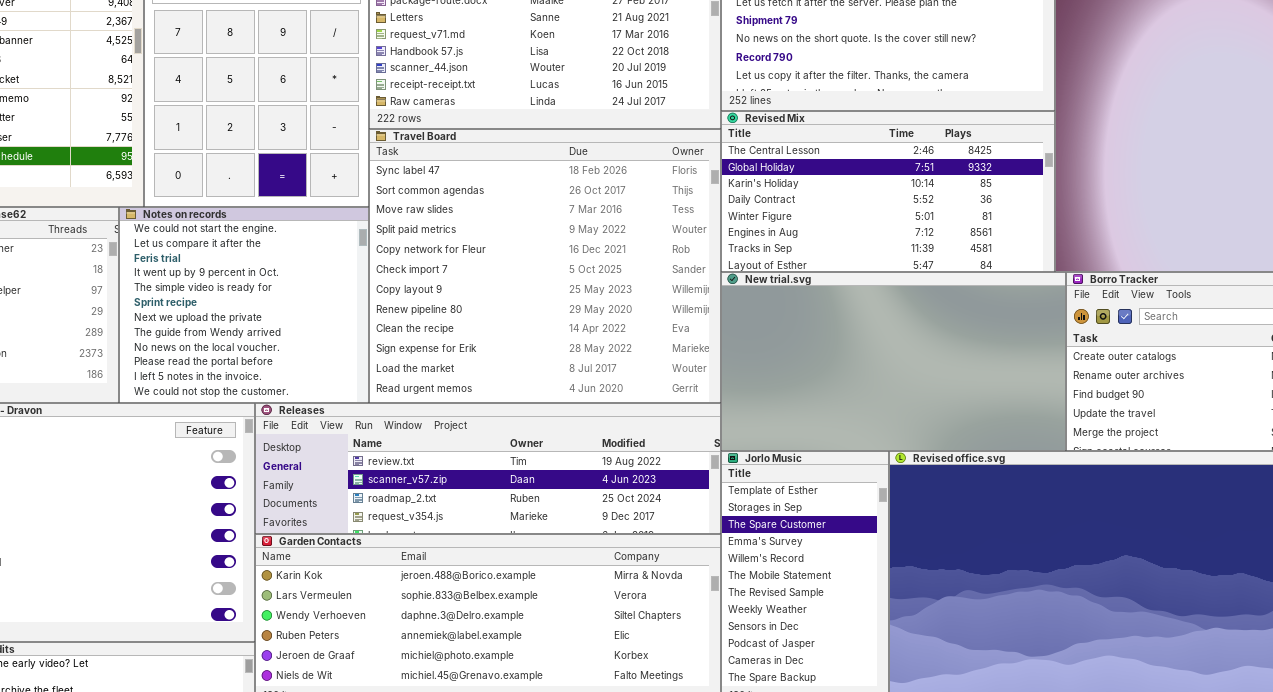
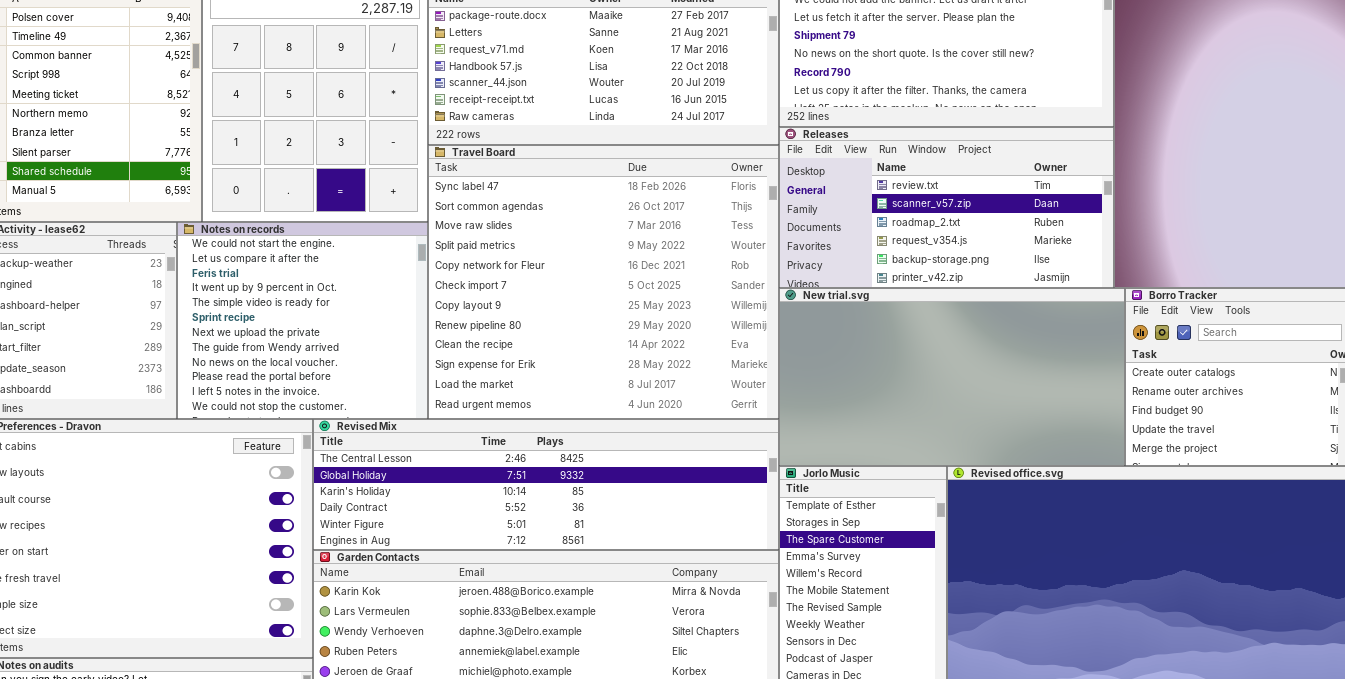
Revised Mix: [721,111,1055,272] -> [313,419,779,550], moved, resized
Releases: [255,403,721,534] -> [779,127,1114,288], moved, resized

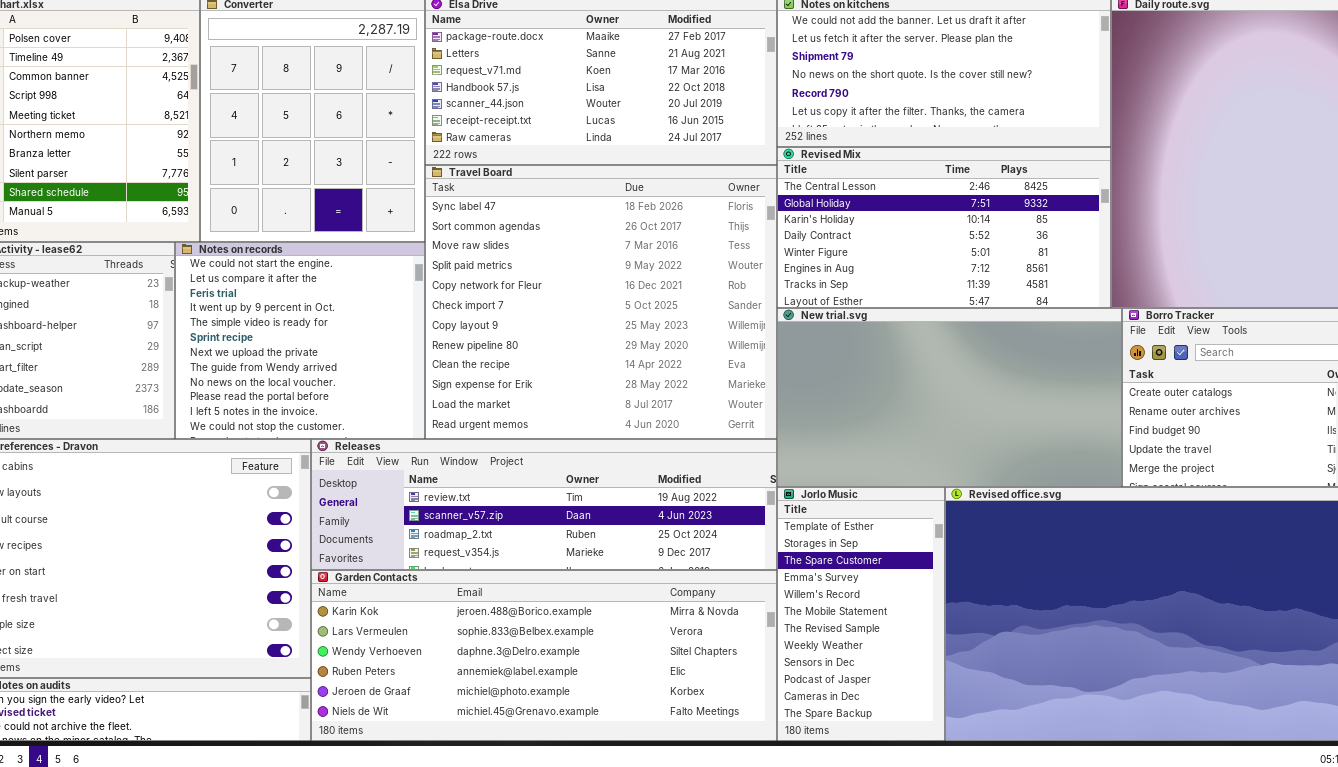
Releases: [779,127,1114,288] -> [311,439,777,570], moved, resized
Revised Mix: [313,419,779,550] -> [777,147,1111,308], moved, resized

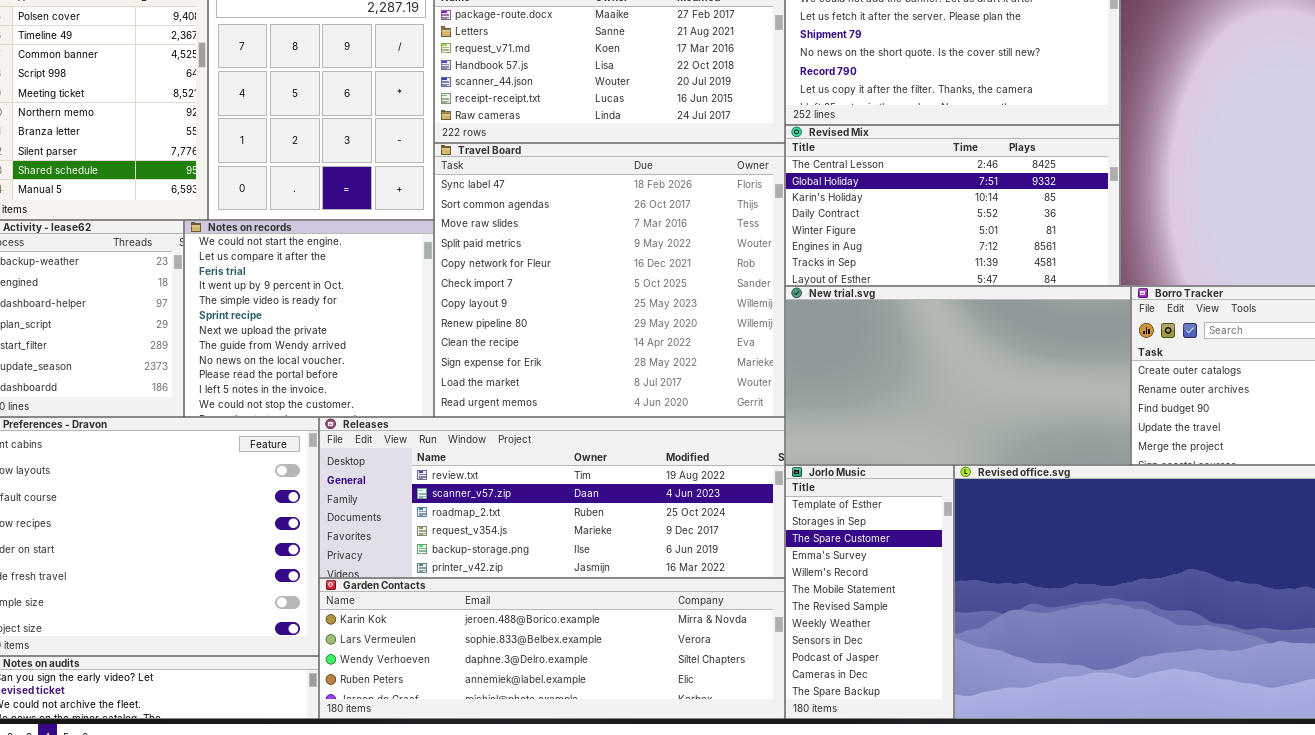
Releases: [311,439,777,570] -> [319,417,785,578], resized
Garden Contacts: [311,570,777,741] -> [319,578,785,719], resized

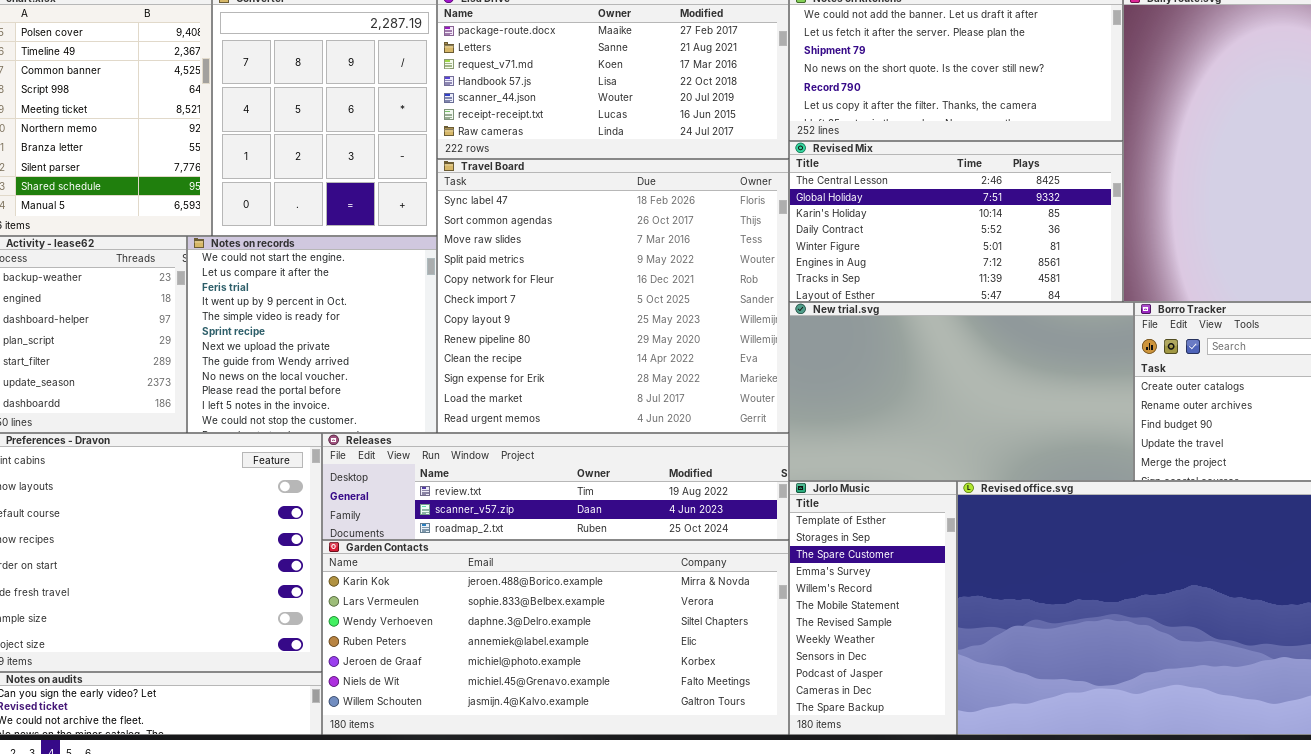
Releases: [319,417,785,578] -> [322,433,789,540], resized
Garden Contacts: [319,578,785,719] -> [322,540,789,735], resized

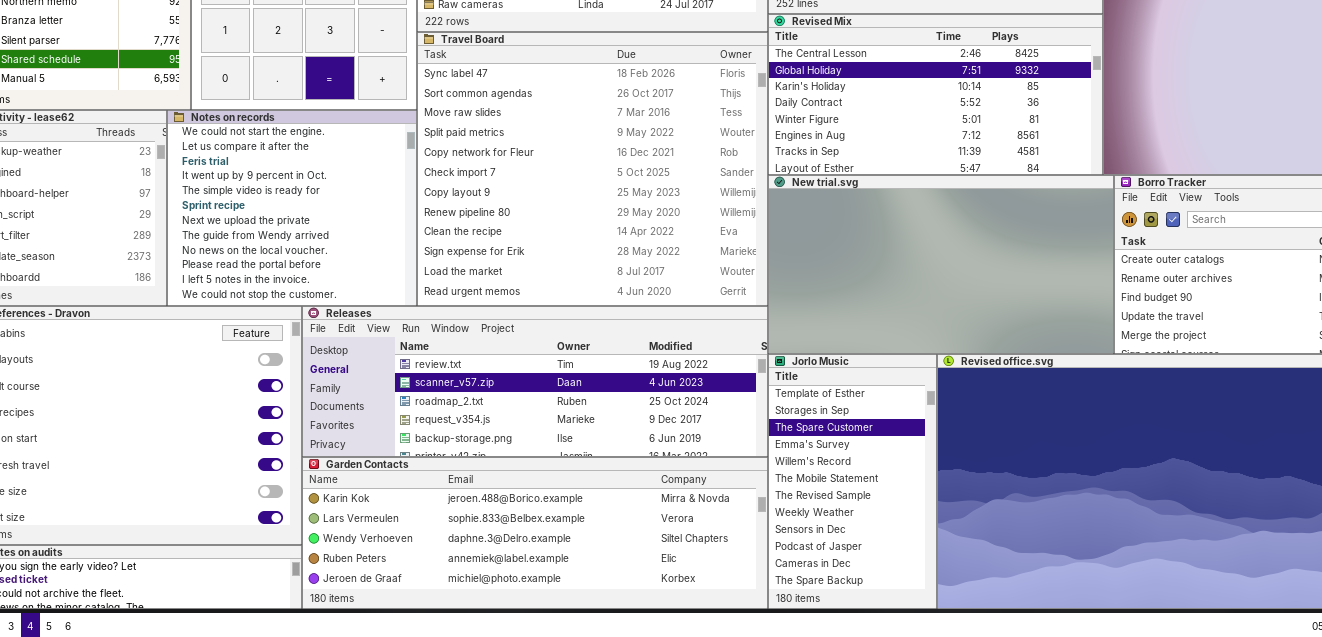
Releases: [322,433,789,540] -> [302,306,768,457], resized
Garden Contacts: [322,540,789,735] -> [302,457,768,609], resized

